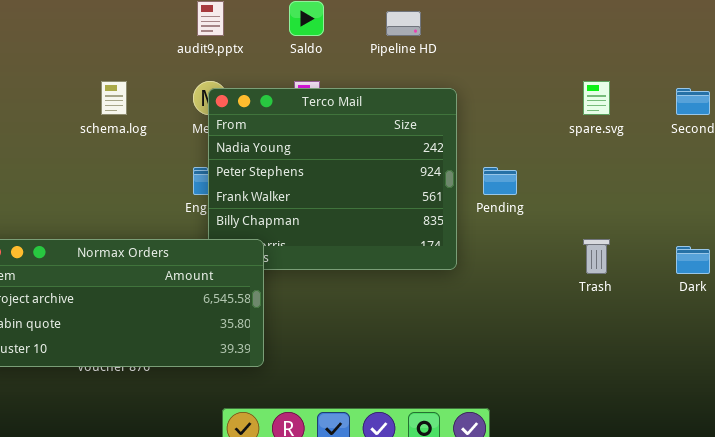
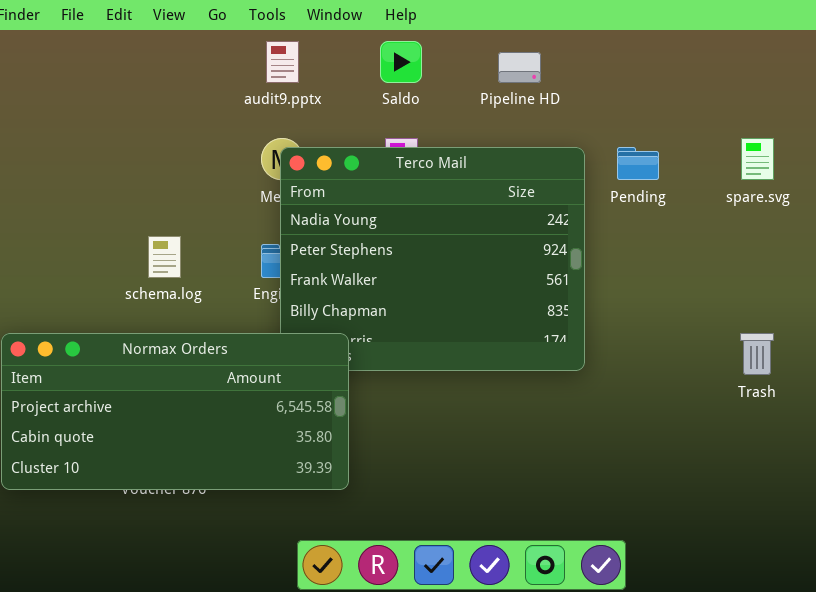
schema.log: [101,81,127,115] -> [148,236,181,278], moved
Pending: [483,167,517,195] -> [617,147,659,180], moved

